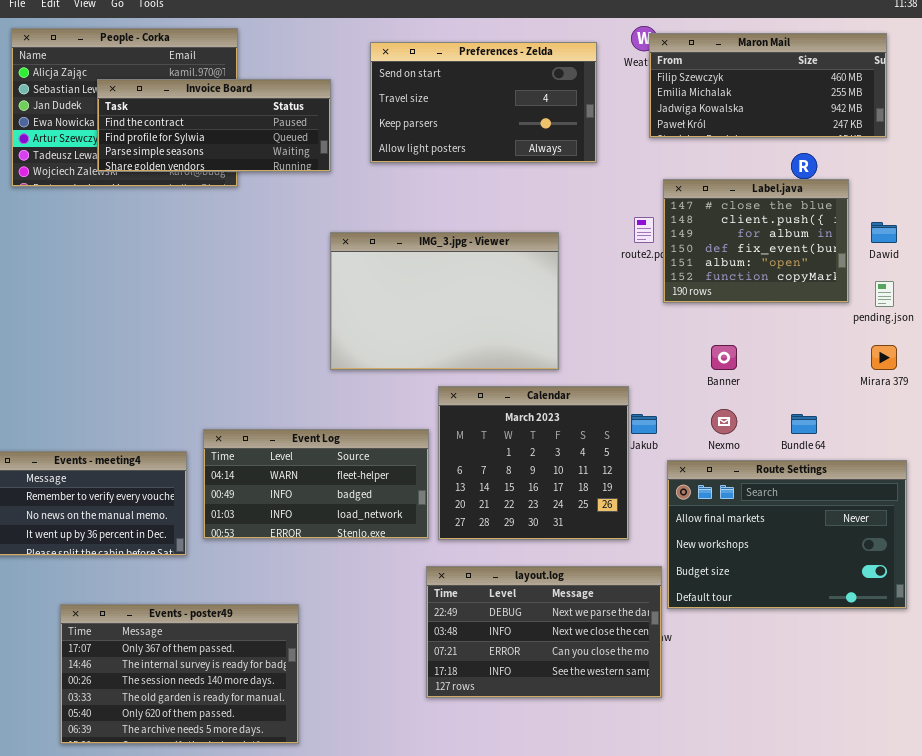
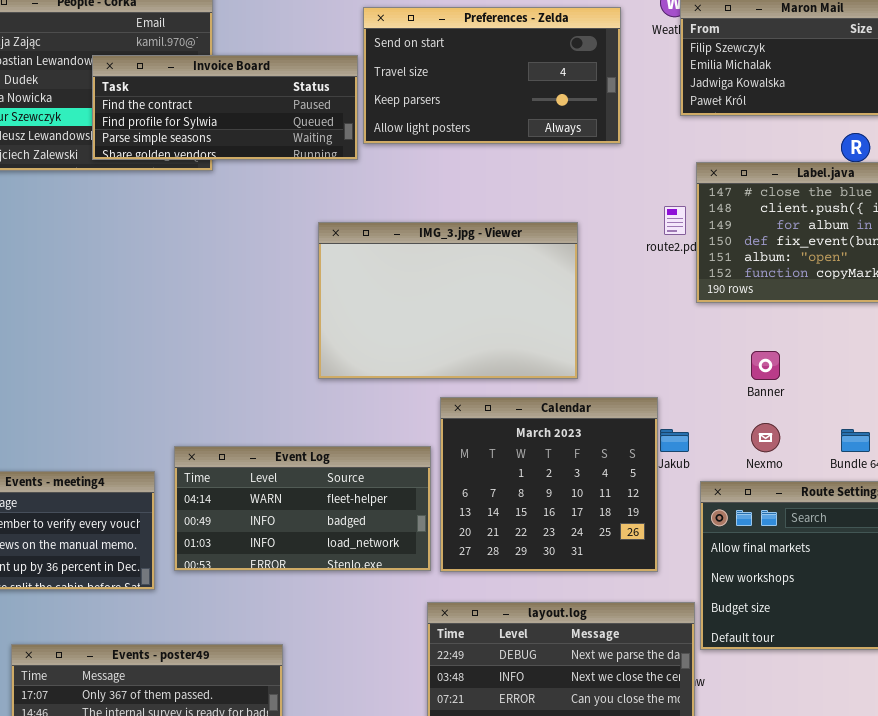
Invoice Board: [97,79,331,172] -> [92,55,358,160], moved

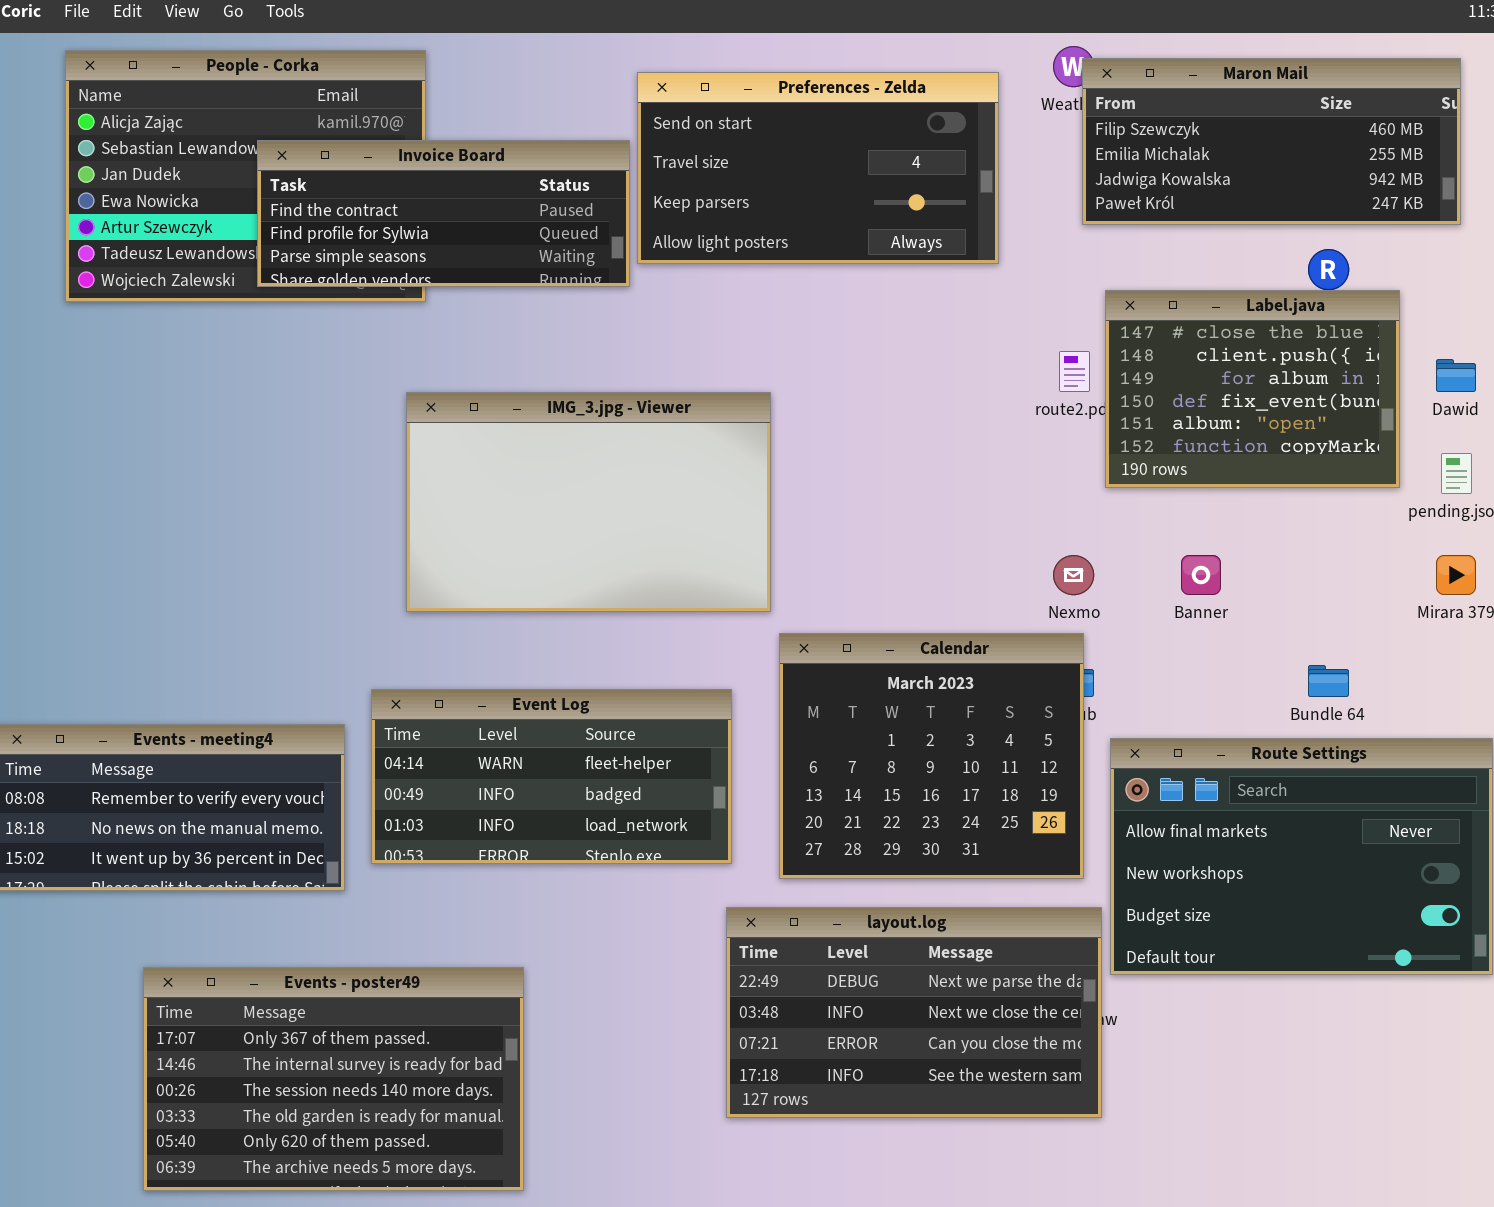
IMG_3.jpg - Viewer: [318,222,578,379] -> [406,392,771,612], moved
Calendar: [440,397,658,572] -> [779,633,1084,879], moved
Nexmo: [751,423,780,452] -> [1053,555,1094,595], moved

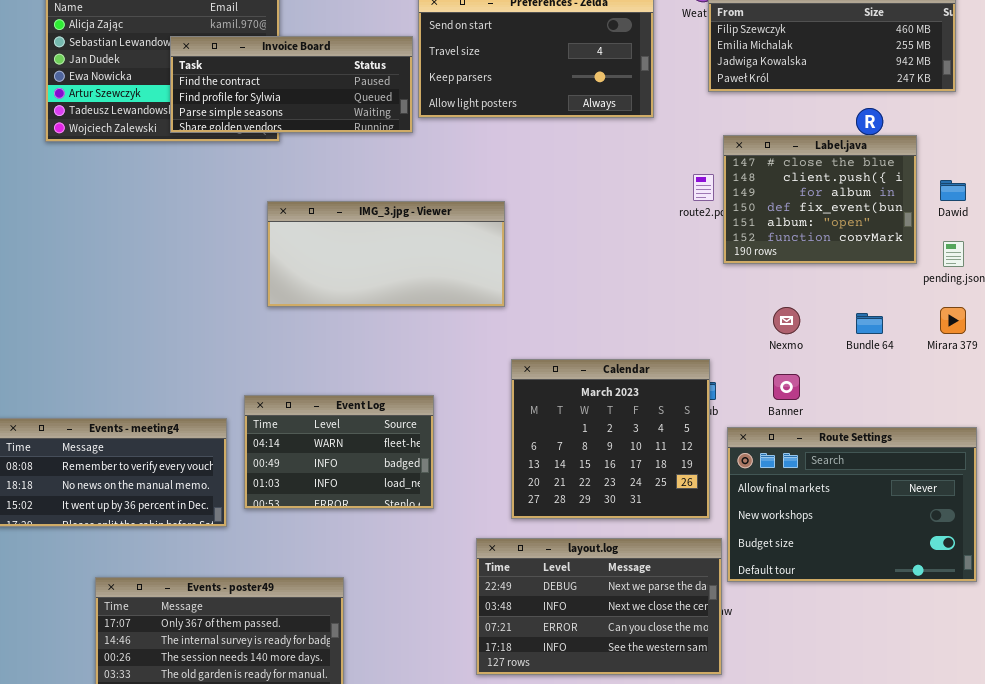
IMG_3.jpg - Viewer: [406,392,771,612] -> [267,201,505,307], resized
Nexmo: [1053,555,1094,595] -> [773,307,800,334], moved
Banner: [1181,555,1221,595] -> [773,374,800,400], moved
Bundle 64: [1308,665,1349,697] -> [856,313,883,334], moved
Event Log: [371,689,732,864] -> [244,395,434,509], resized

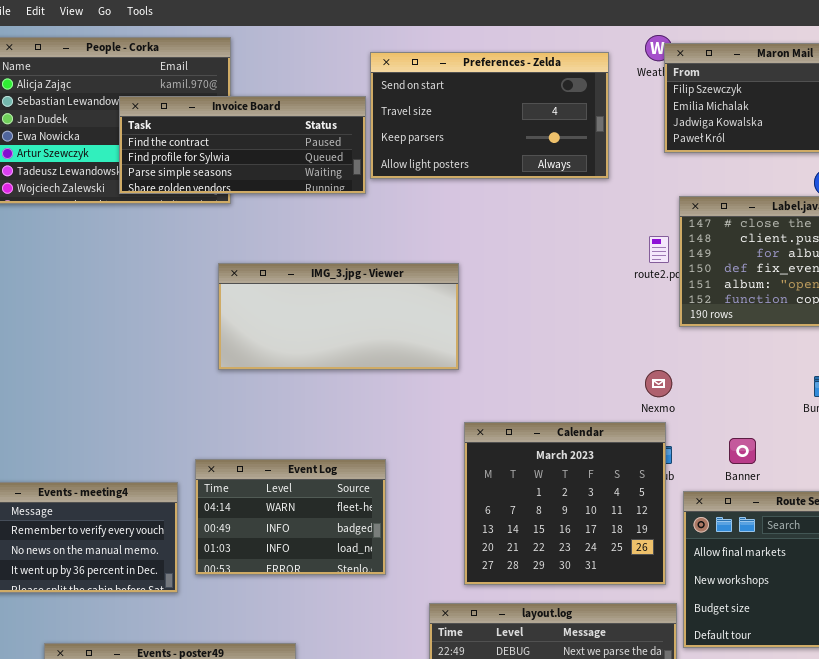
Nexmo: [773,307,800,334] -> [645,370,672,397], moved

